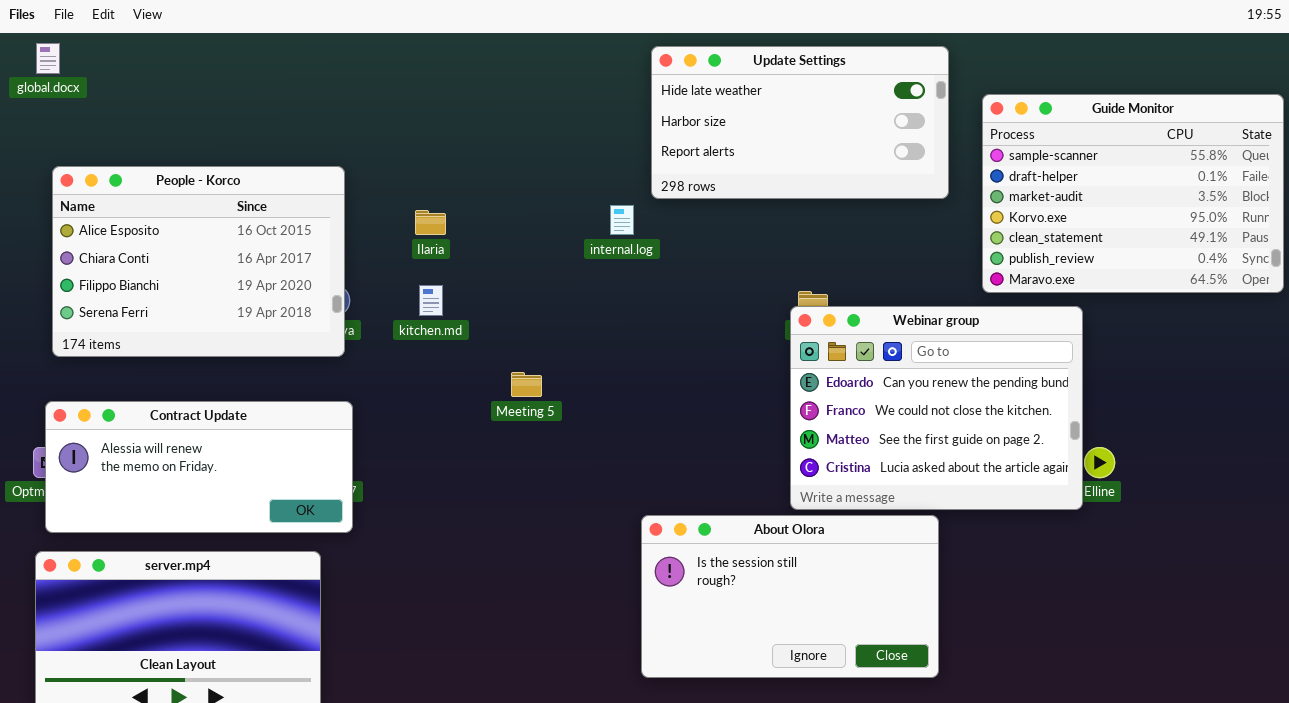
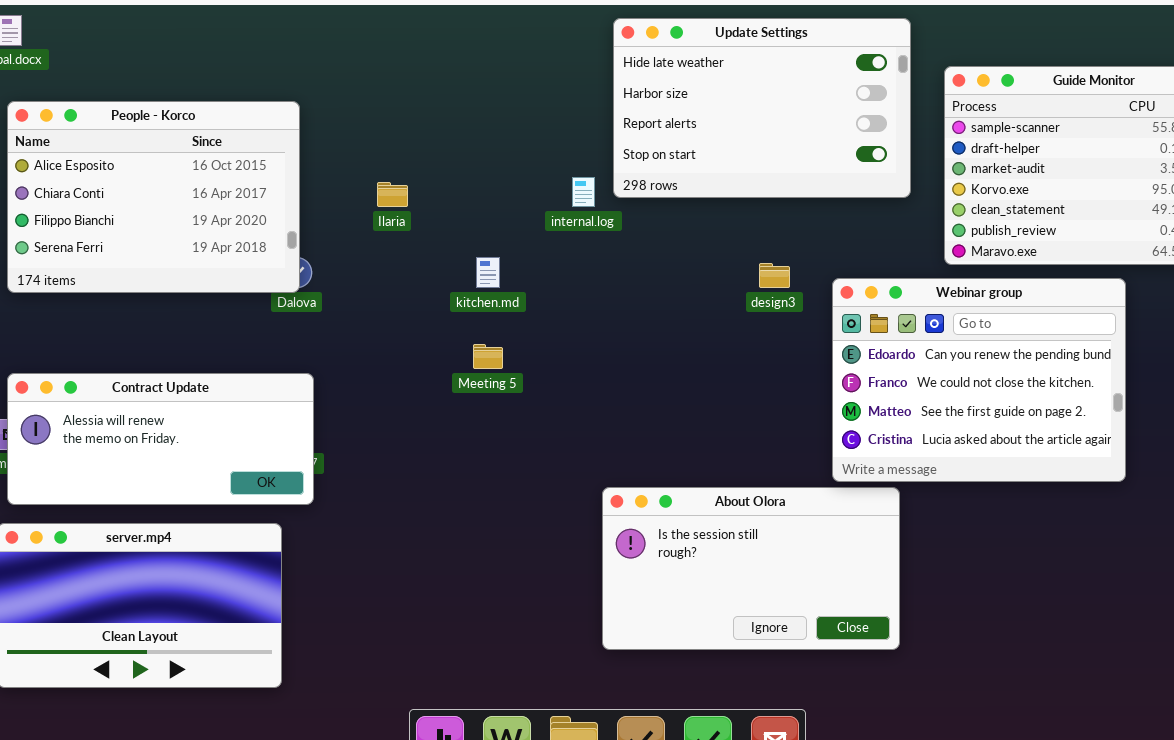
Update Settings: [651,46,949,199] -> [613,18,911,198], resized
People - Korco: [52,166,345,357] -> [7,101,300,293], moved
kitchen.md: [419,285,443,316] -> [476,257,500,288], moved
Webinar group: [790,306,1083,510] -> [832,278,1126,482], moved

